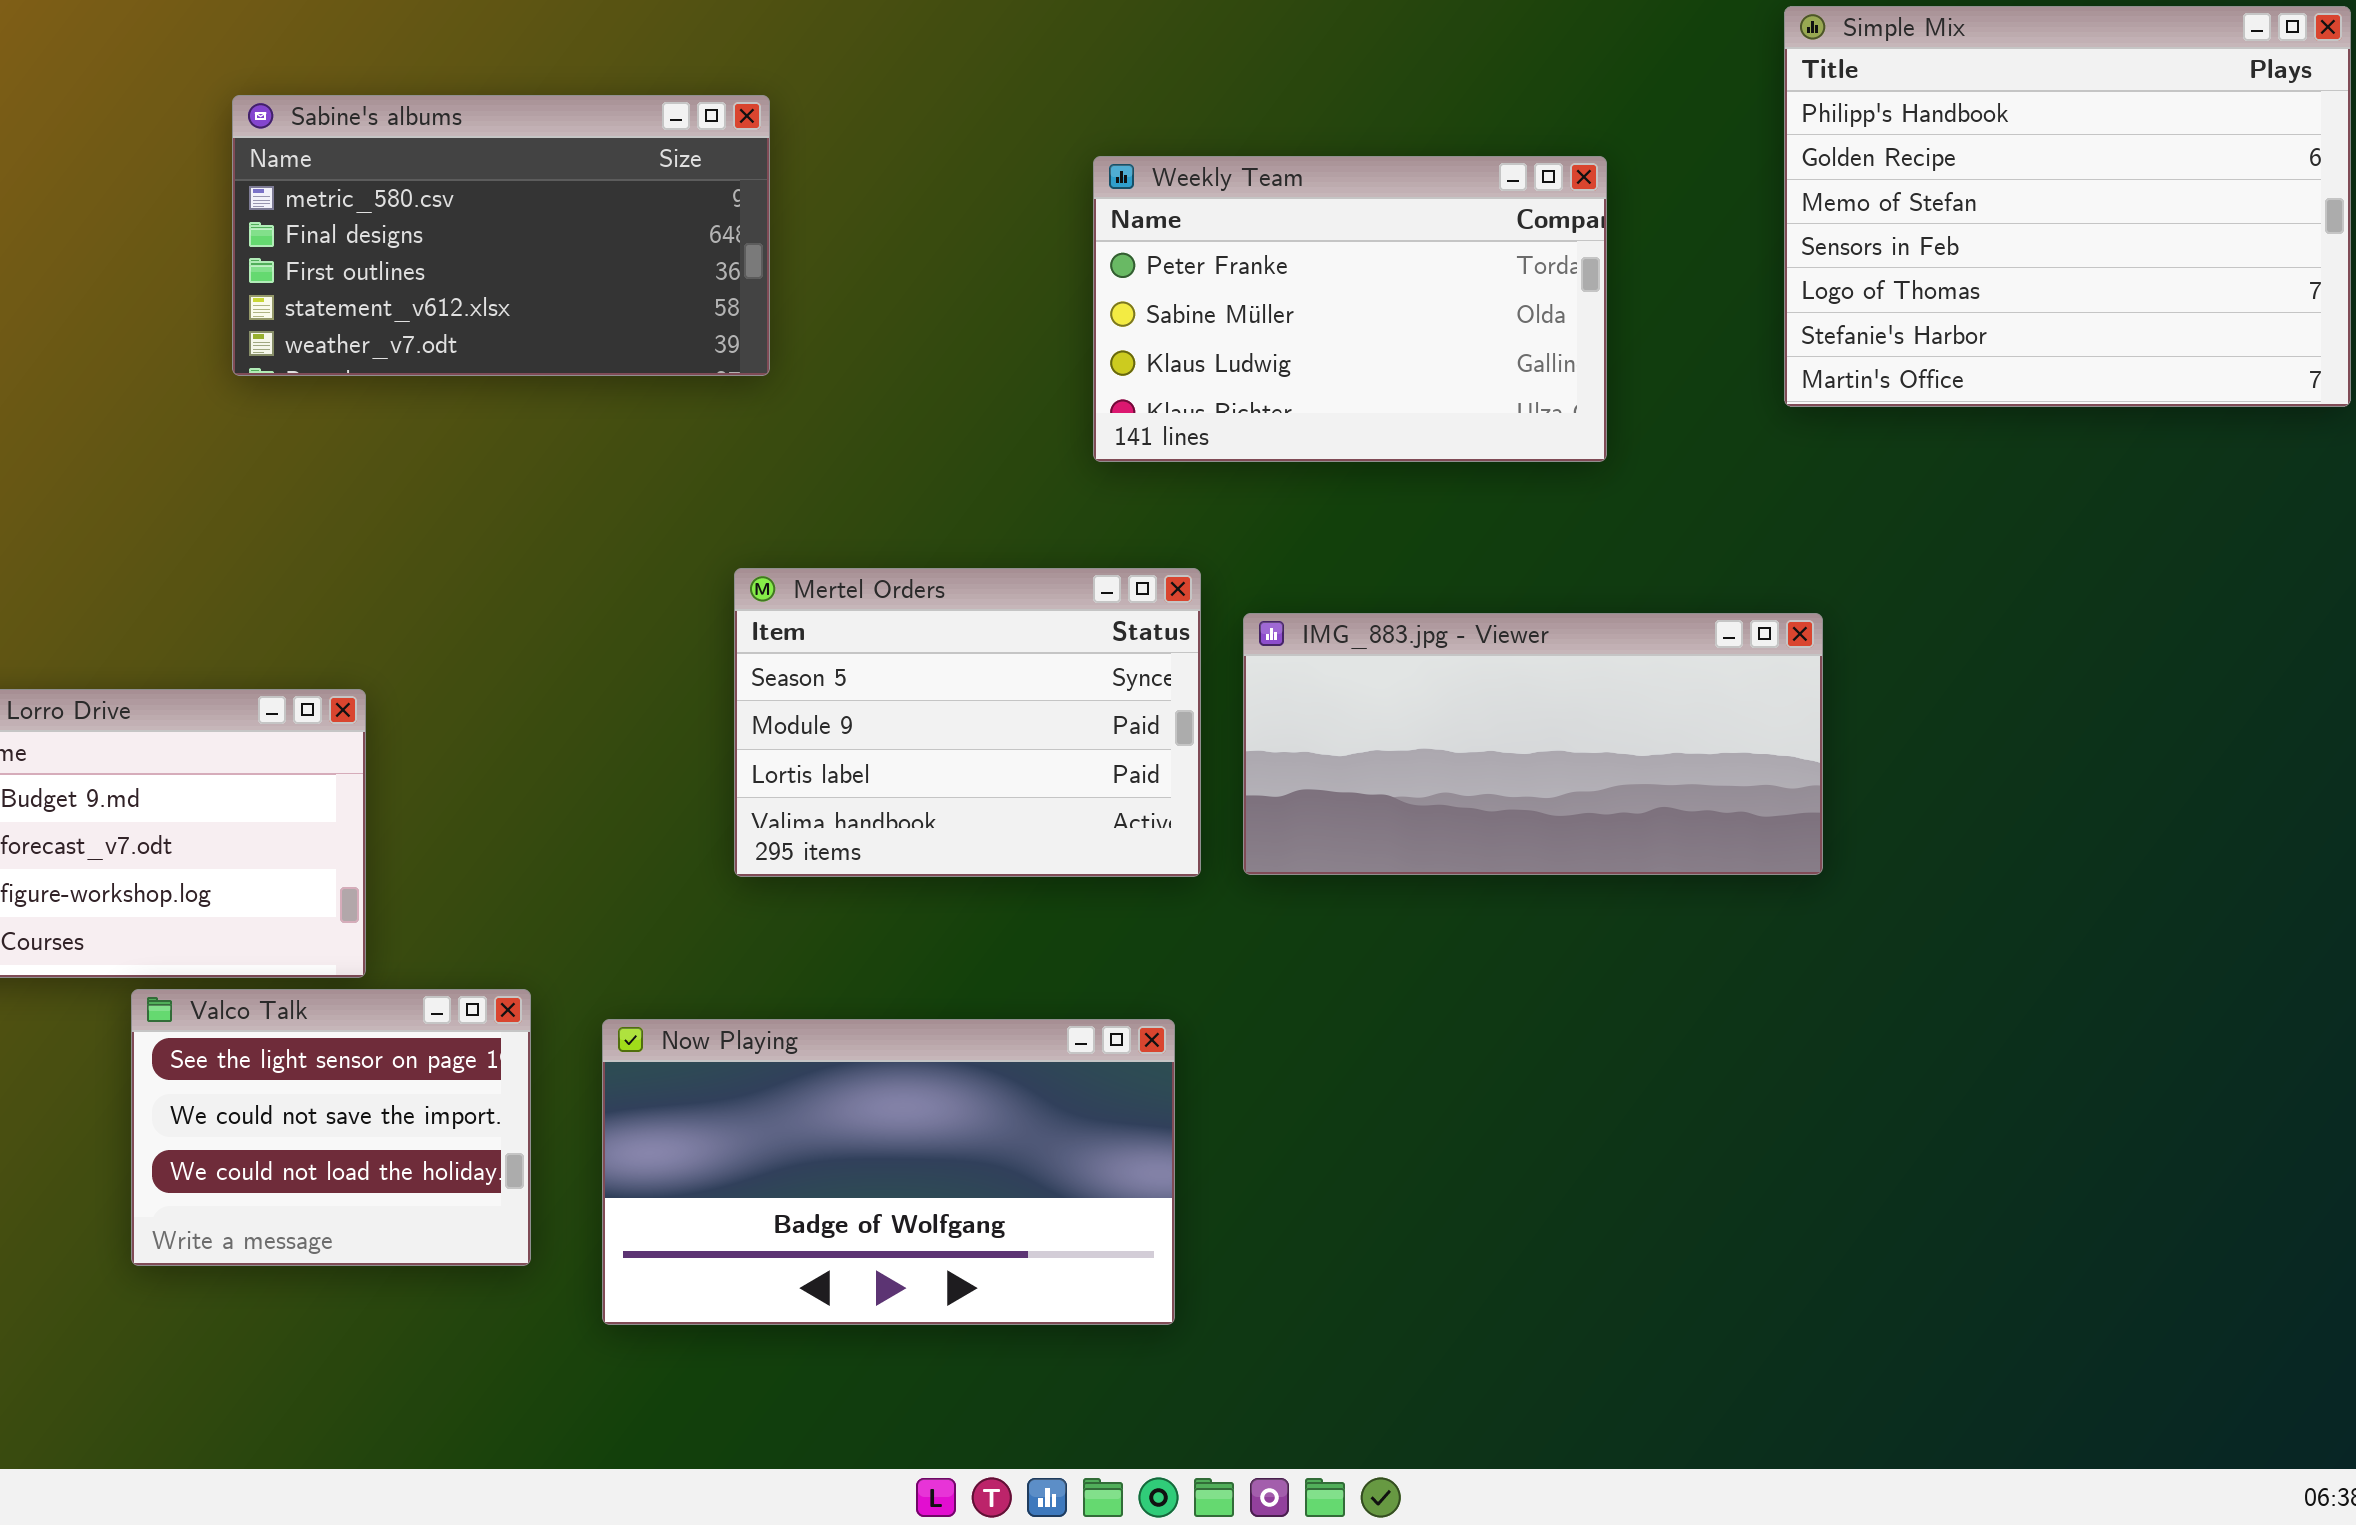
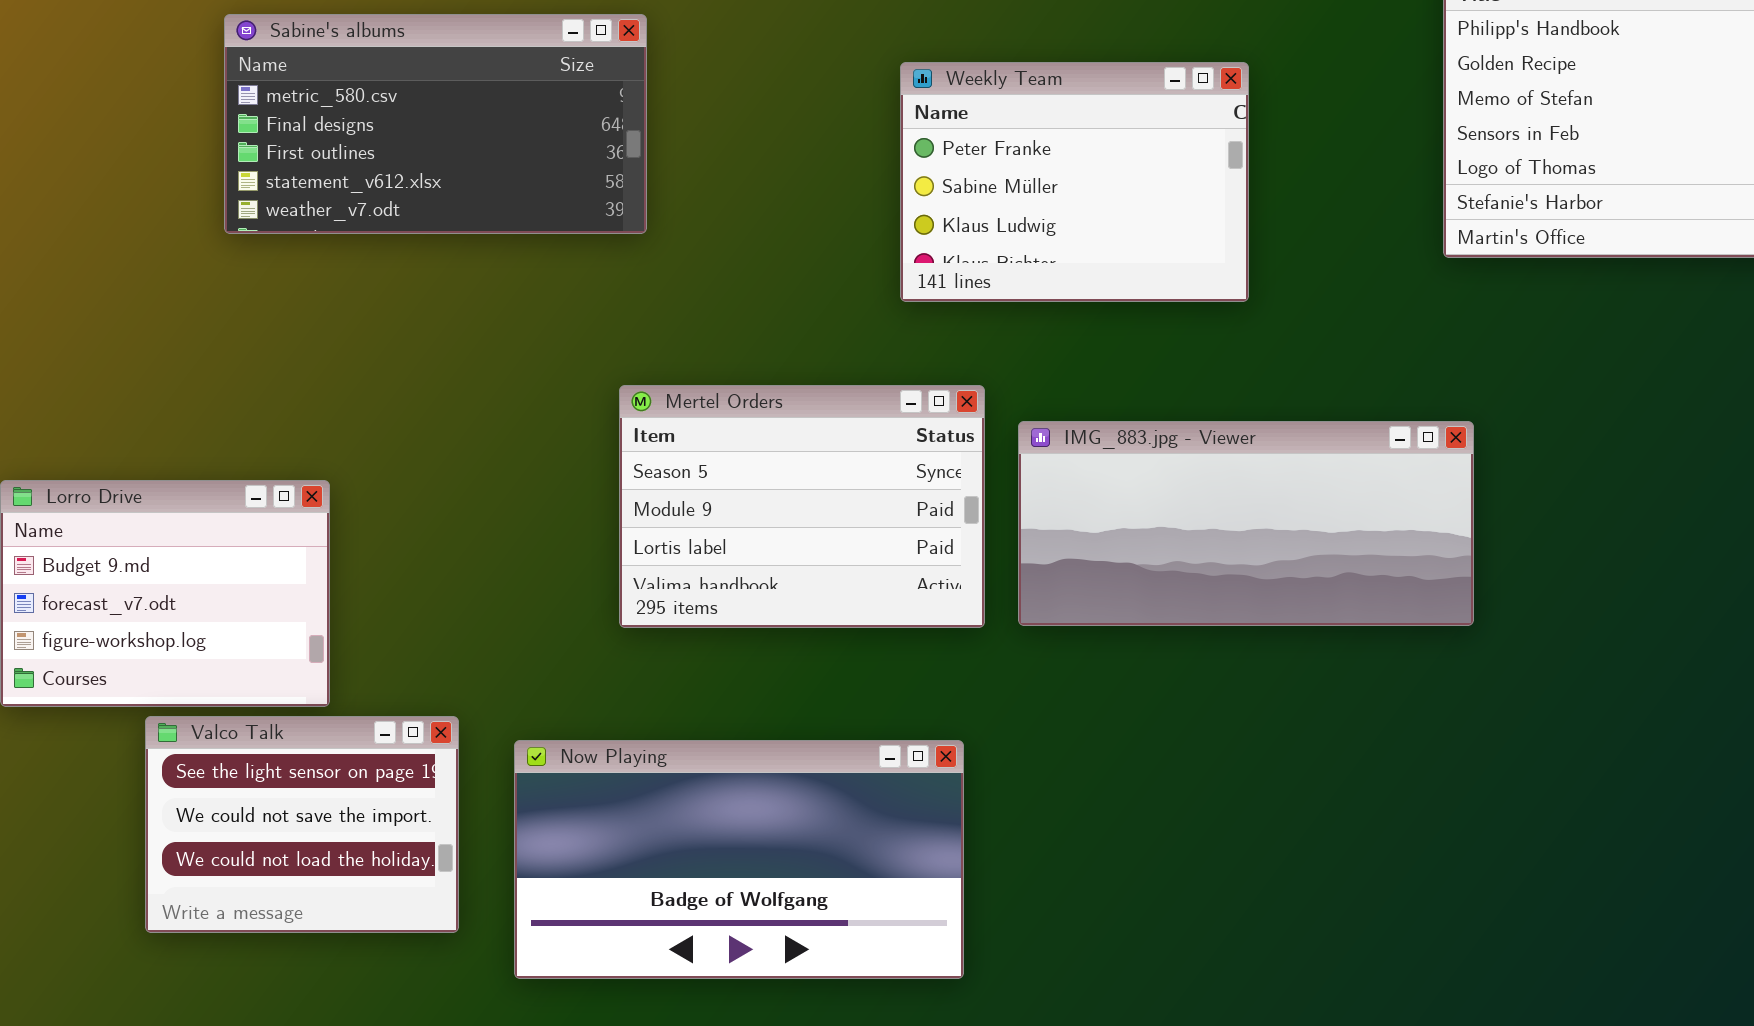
Weekly Team: [1093,156,1607,462] -> [900,62,1249,302], resized

